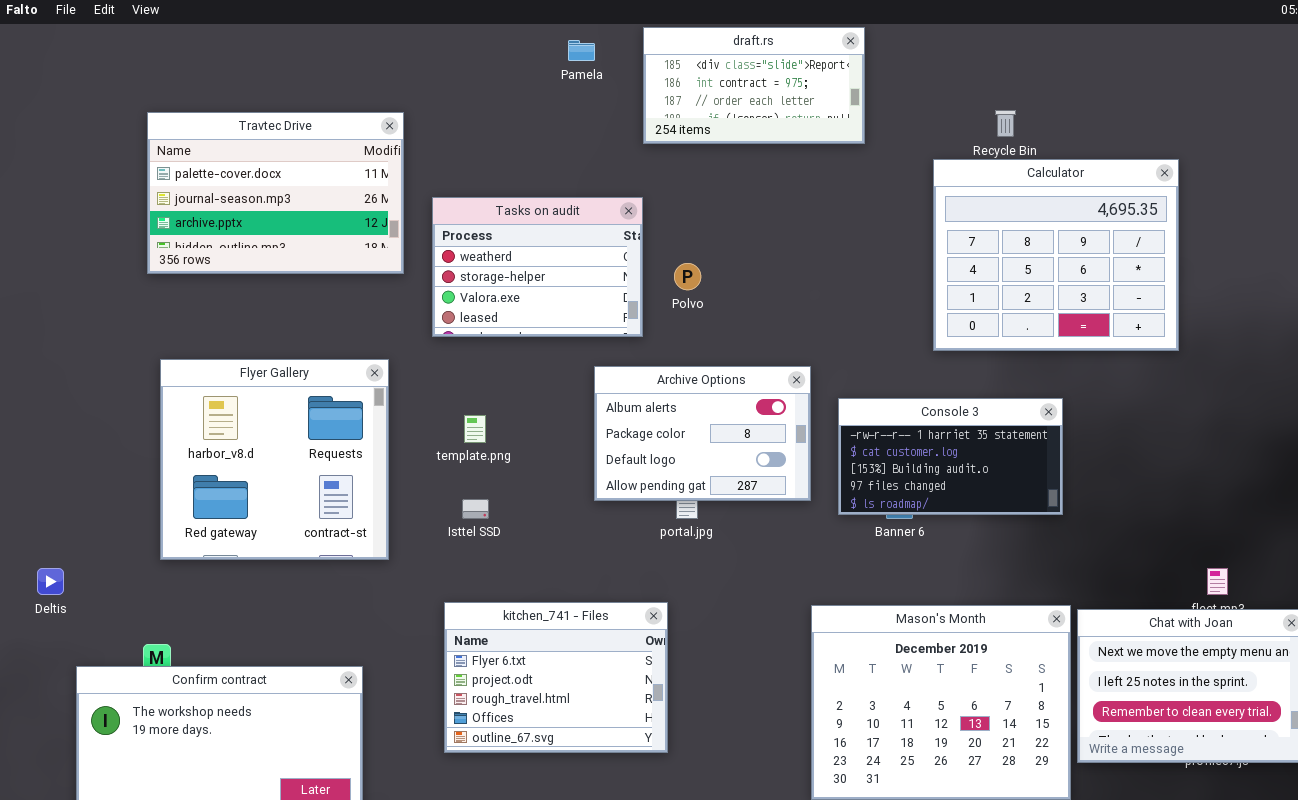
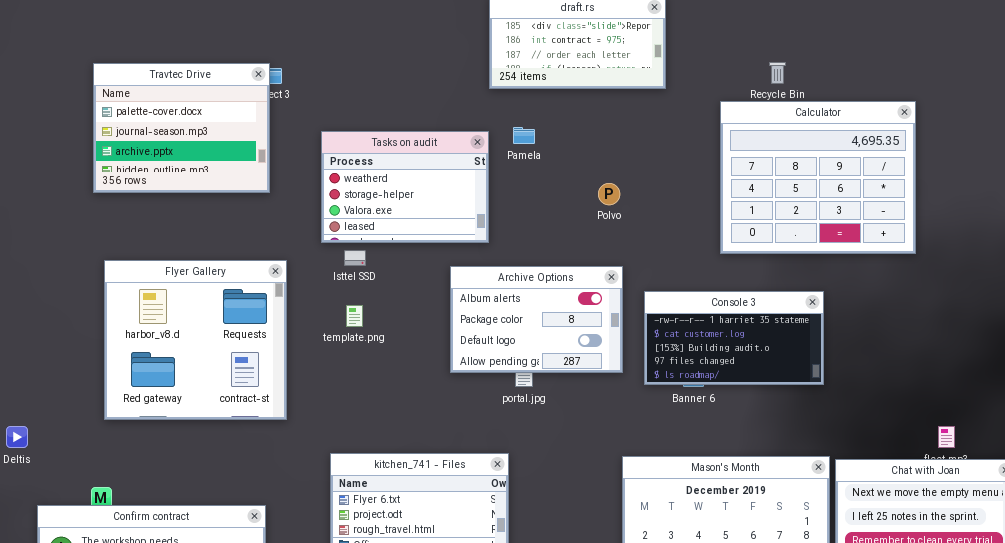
Pamela: [568,40,595,61] -> [513,127,535,144], moved
Travtec Drive: [147,112,404,274] -> [93,63,270,193], resized
Polvo: [674,263,701,290] -> [598,183,620,205], moved
Isttel SSD: [462,499,489,519] -> [344,250,366,266], moved

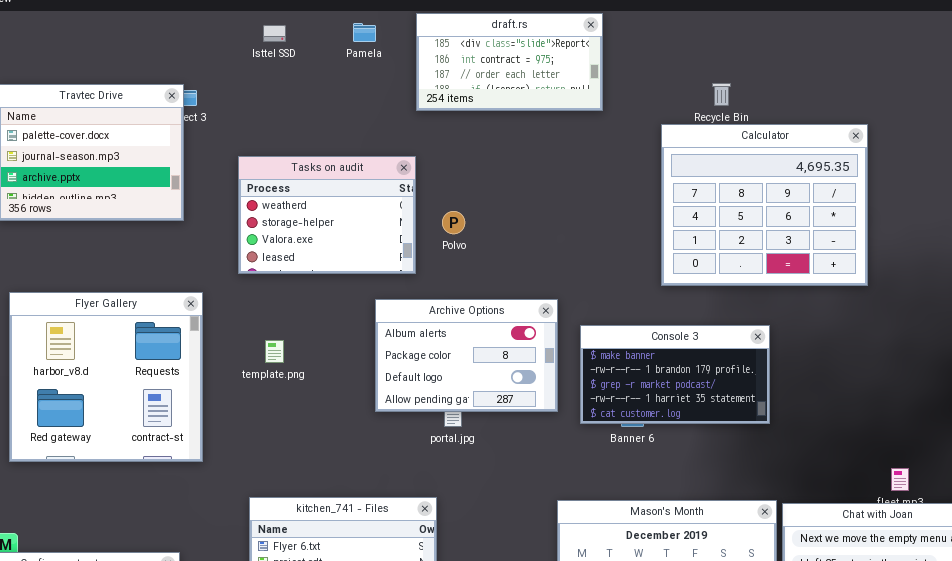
Pamela: [513,127,535,144] -> [353,23,376,42], moved
Polvo: [598,183,620,205] -> [442,211,465,234], moved
Isttel SSD: [344,250,366,266] -> [263,25,286,42], moved
Console 3: [644,291,824,385] -> [580,325,770,424], scrolled up 3 rows

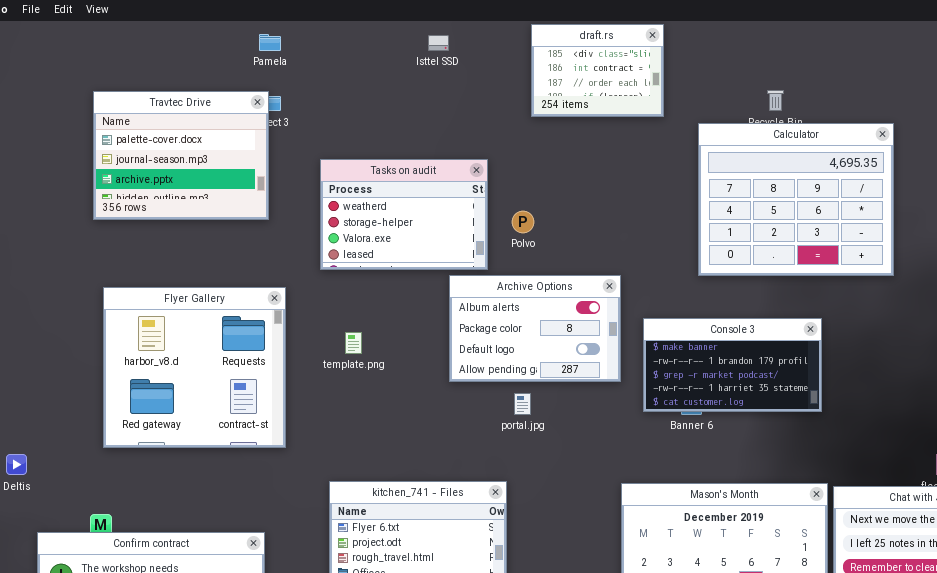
draft.rs: [416,13,603,111] -> [531,24,664,117], resized
Pamela: [353,23,376,42] -> [259,34,281,51], moved
Isttel SSD: [263,25,286,42] -> [428,35,449,51], moved
Calculator: [661,124,868,286] -> [698,123,894,276], moved
Archive Options: [375,299,558,412] -> [449,275,621,382], moved

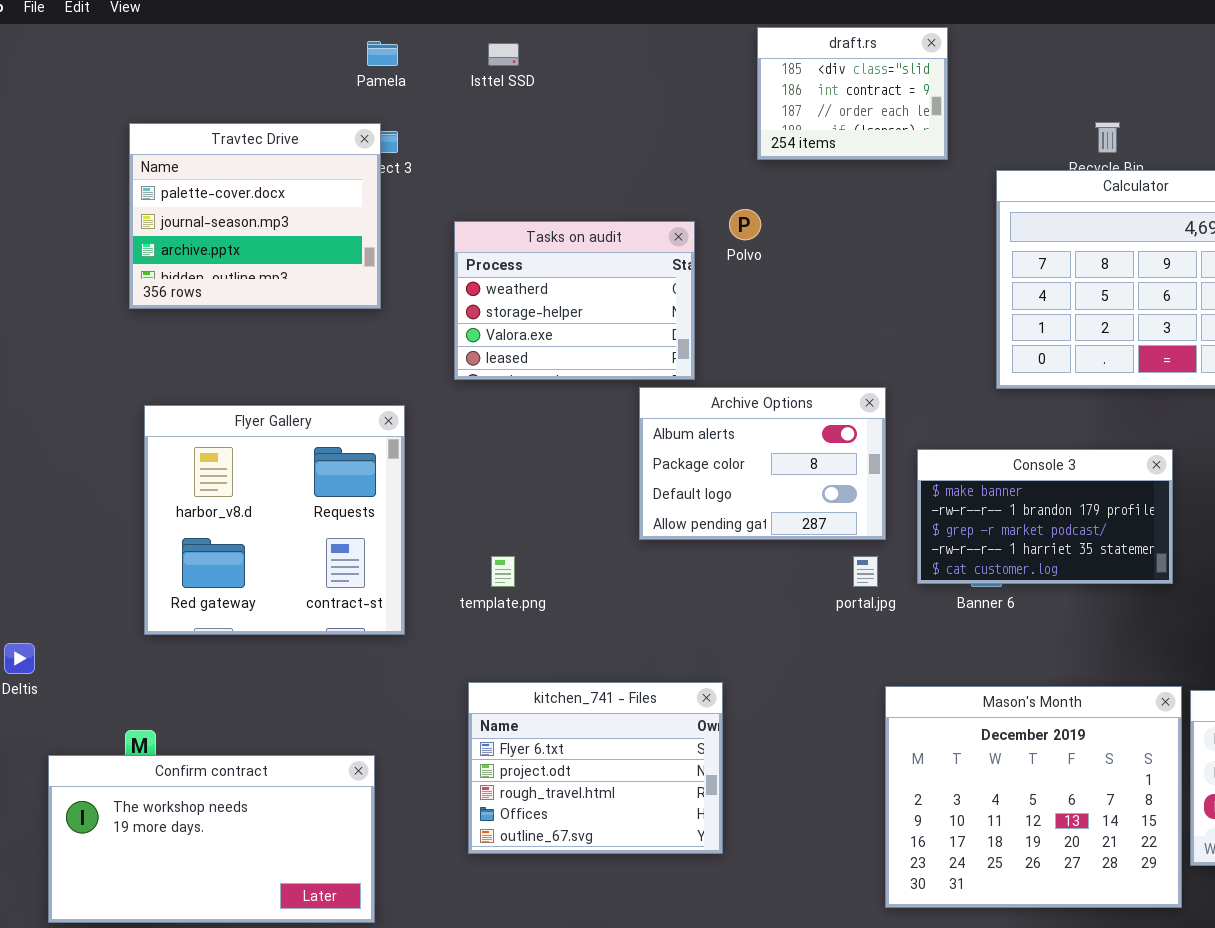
Isttel SSD: [428,35,449,51] -> [488,43,519,66], moved
Polvo: [512,211,534,233] -> [729,209,761,240], moved
template.png: [345,332,362,354] -> [491,556,515,587], moved
portal.jpg: [514,393,531,415] -> [853,556,878,587], moved

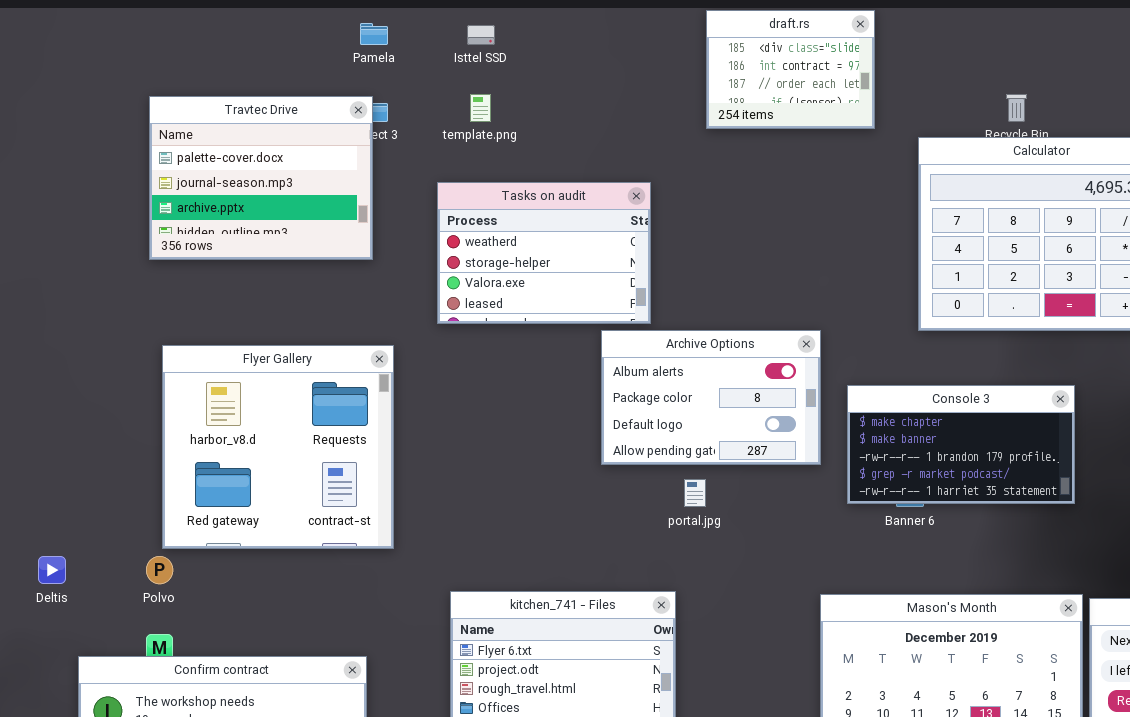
Polvo: [729,209,761,240] -> [146,556,173,584], moved
Console 3: [917,449,1173,584] -> [847,385,1075,504], scrolled up 1 row
template.png: [491,556,515,587] -> [470,94,491,122], moved
portal.jpg: [853,556,878,587] -> [684,479,706,507], moved

